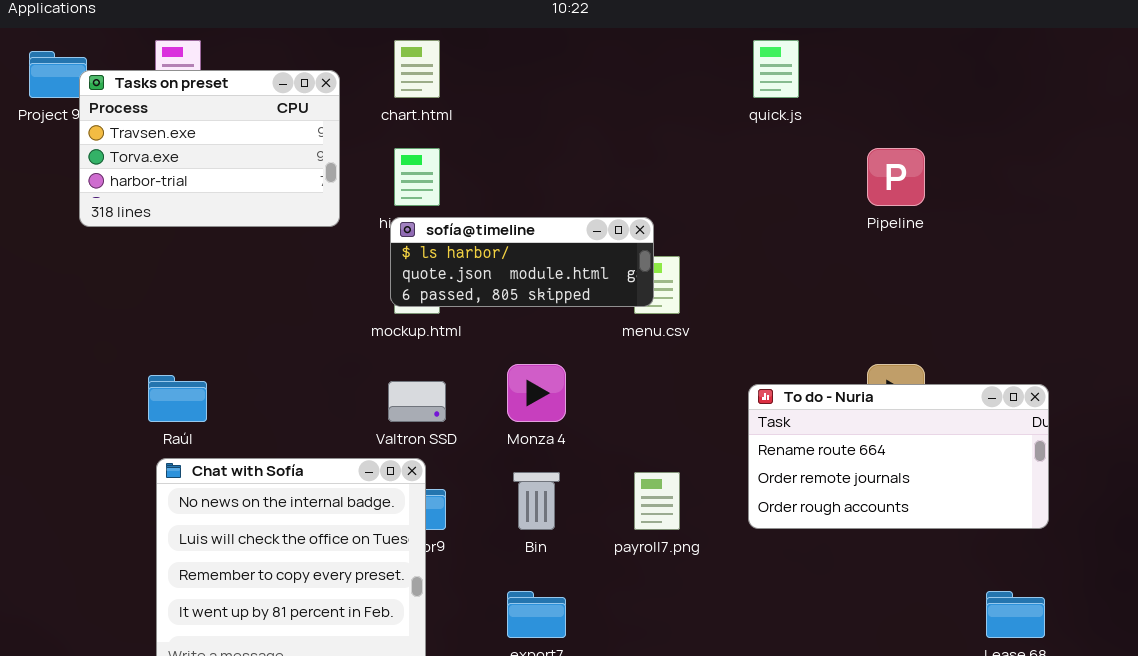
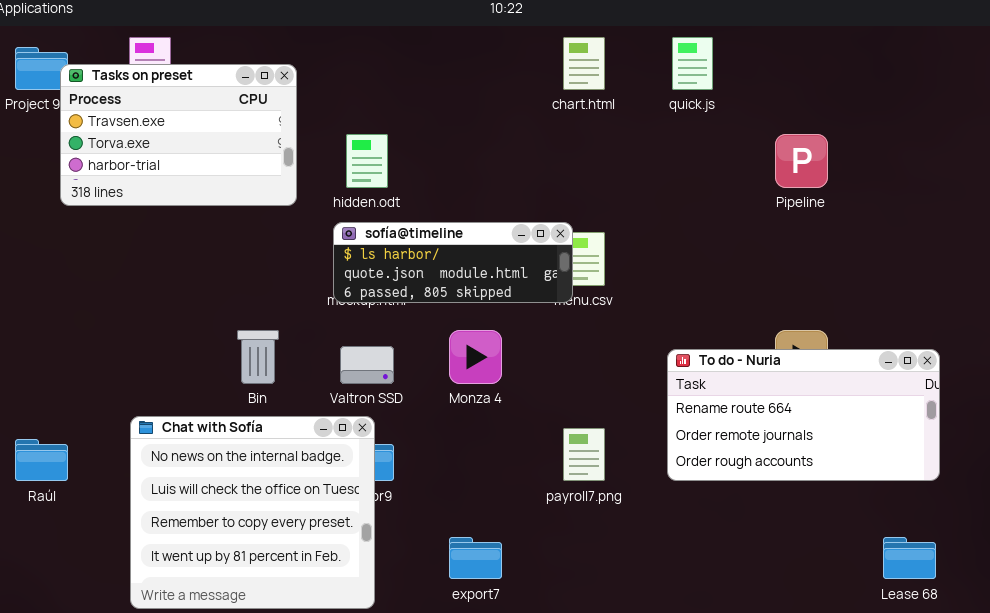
chart.html: [394,40,440,98] -> [563,37,605,90], moved
sofía@timeline: [390,217,654,307] -> [333,222,573,303], moved
Raúl: [148,375,207,422] -> [15,439,68,481], moved
Bin: [513,472,560,530] -> [237,330,279,384], moved

